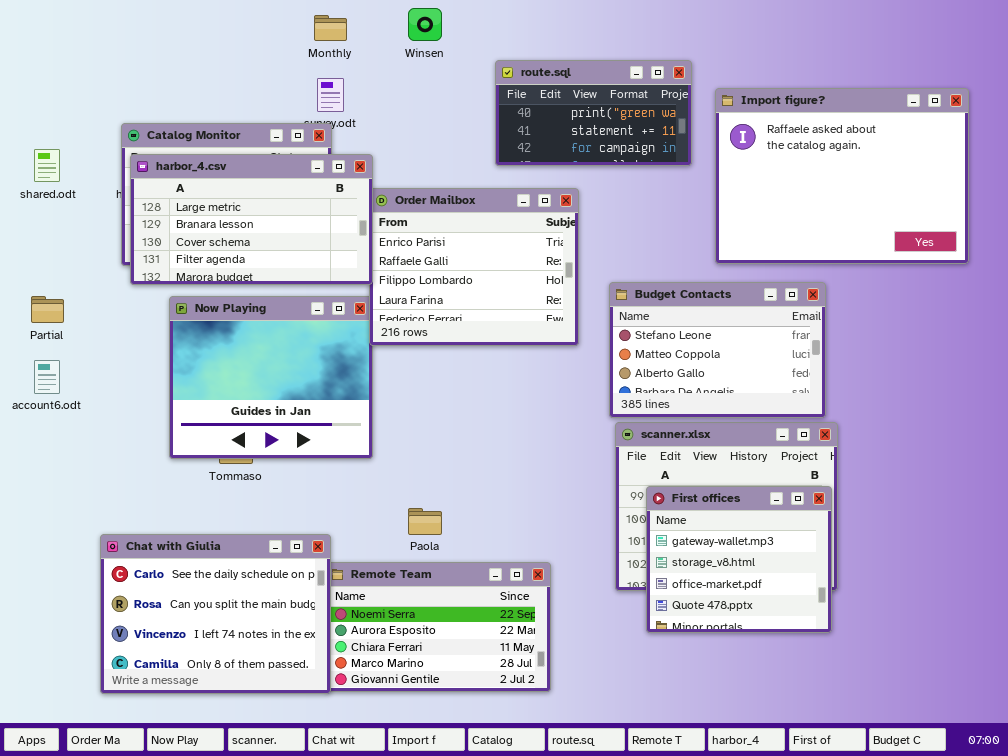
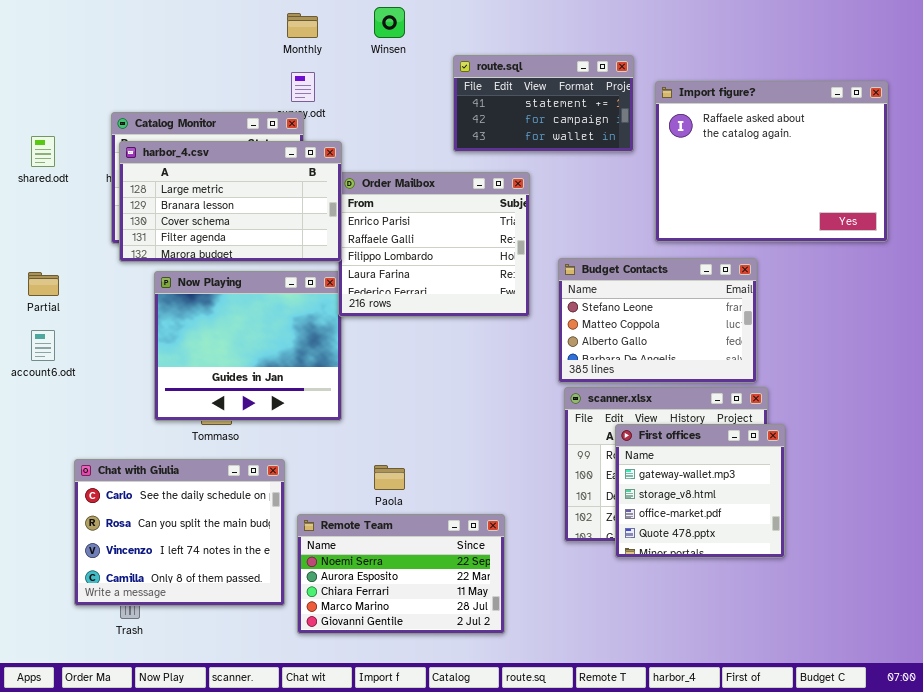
route.sql: [495,60,692,166] -> [453,55,634,152], scrolled down 1 row
First offices: [646,486,832,633] -> [615,424,785,558], moved
Chat with Giulia: [100,534,331,694] -> [74,459,285,606], moved

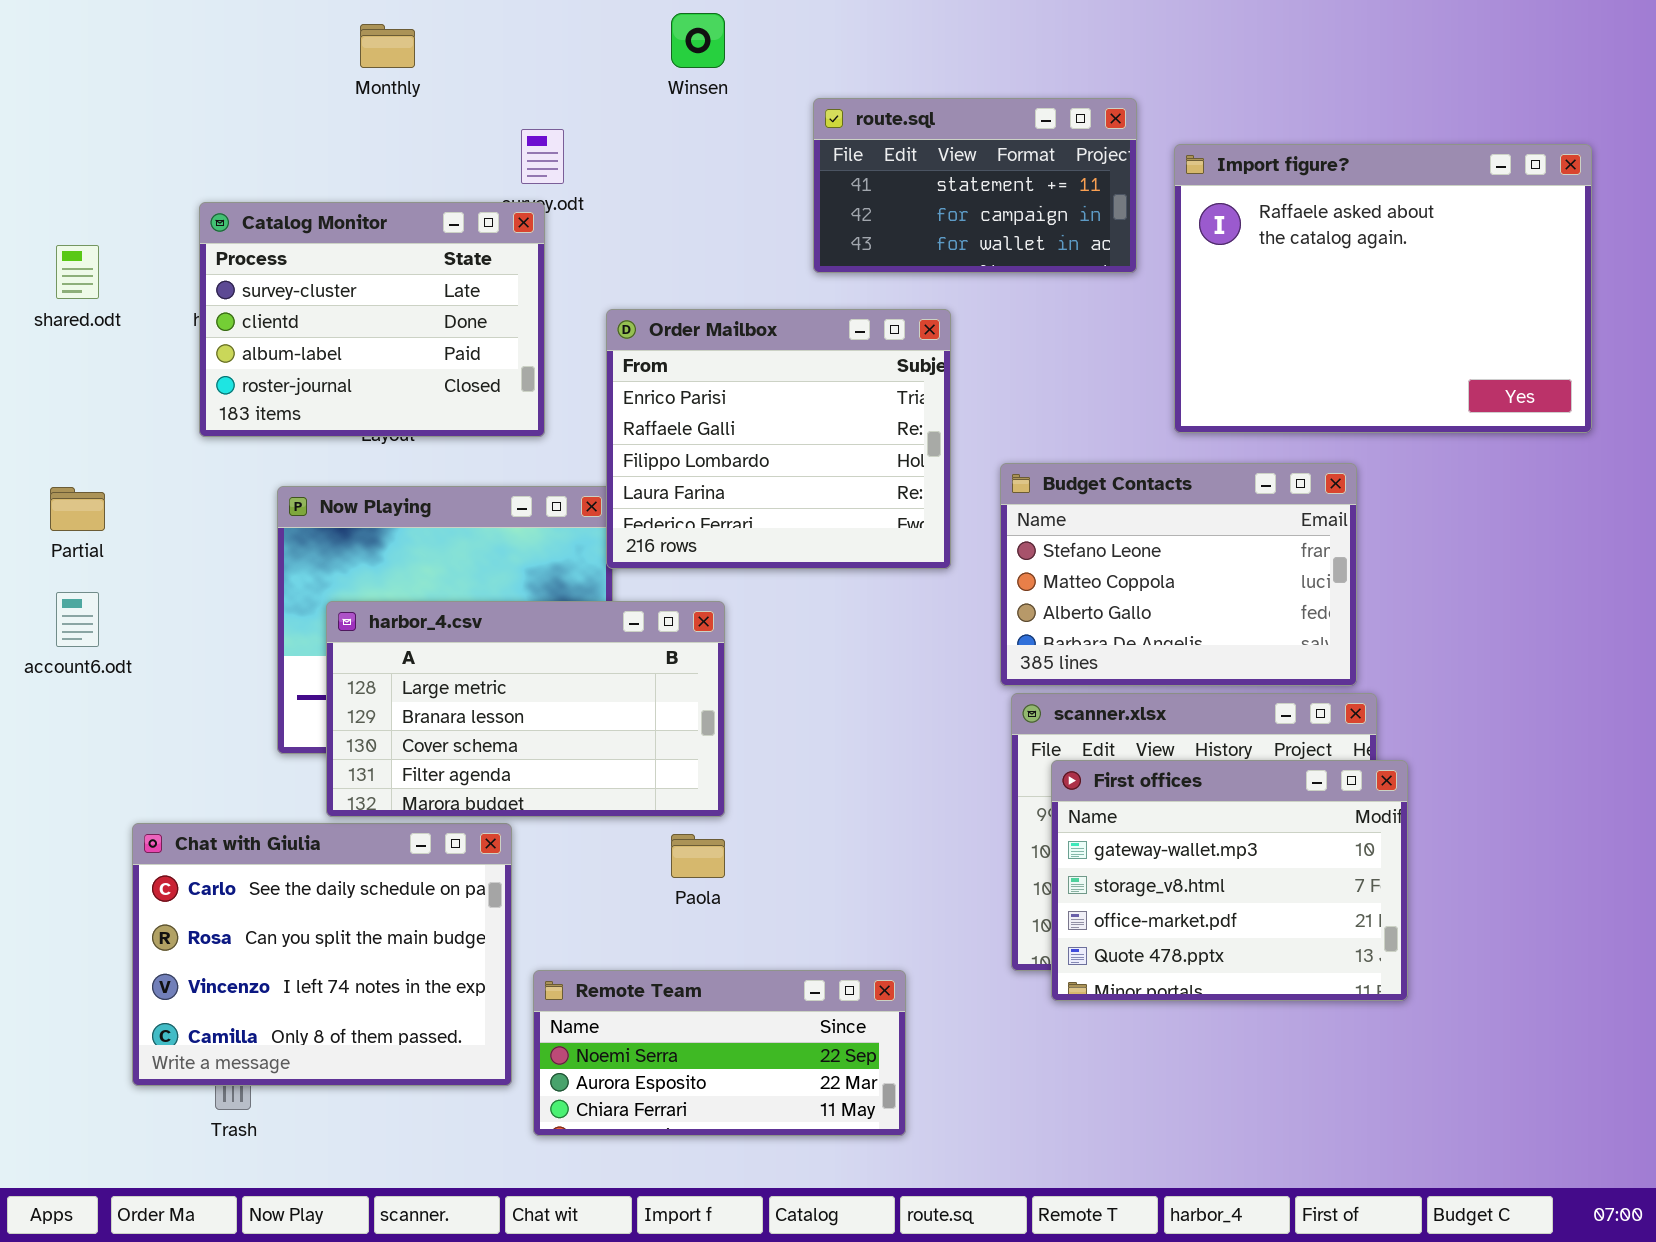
Monthly: [287,13,318,38] -> [360,24,415,68], moved
harbor_4.csv: [119,141,342,262] -> [326,601,725,817], moved
First offices: [615,424,785,558] -> [1051,760,1408,1001], resized
Remote Team: [297,514,505,634] -> [533,970,906,1136], resized

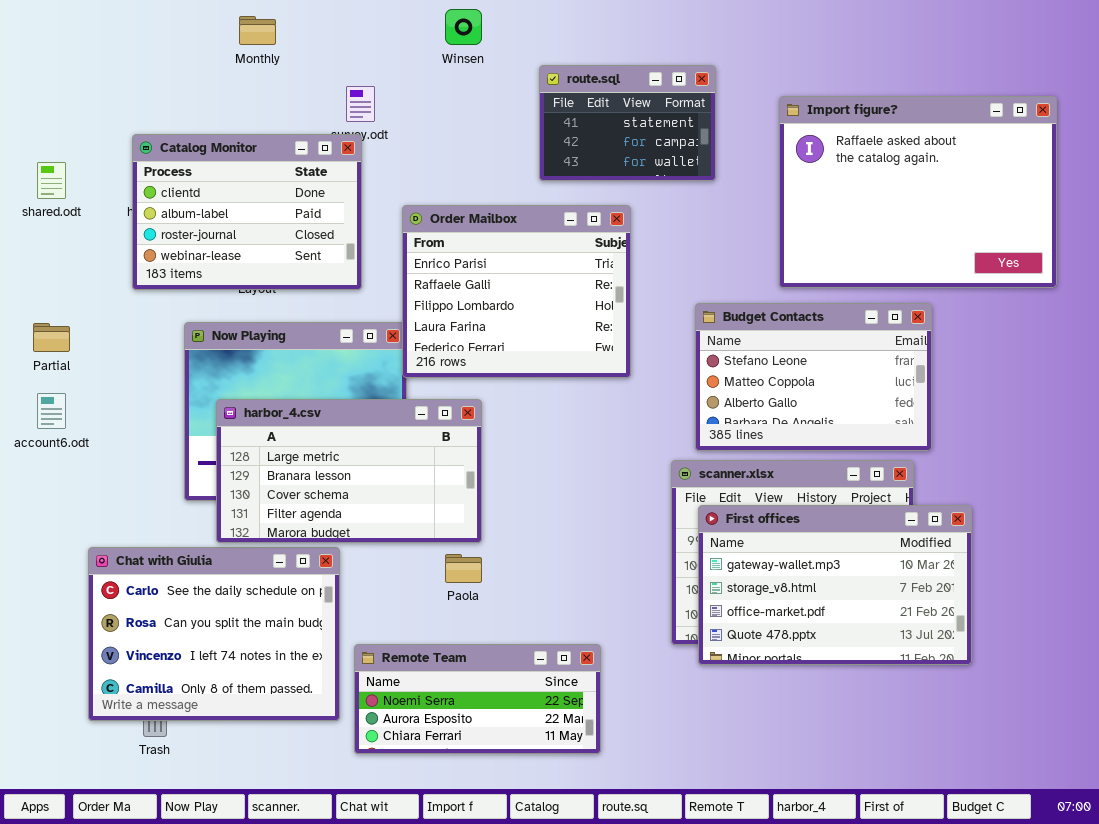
route.sql: [813,98,1137,273] -> [539,65,716,181], resized
Catalog Monitor: [199,202,545,437] -> [132,134,362,290], scrolled down 1 row
Budget Contacts: [1000,463,1357,686] -> [695,303,932,451], moved
First offices: [1051,760,1408,1001] -> [698,505,972,665], resized

